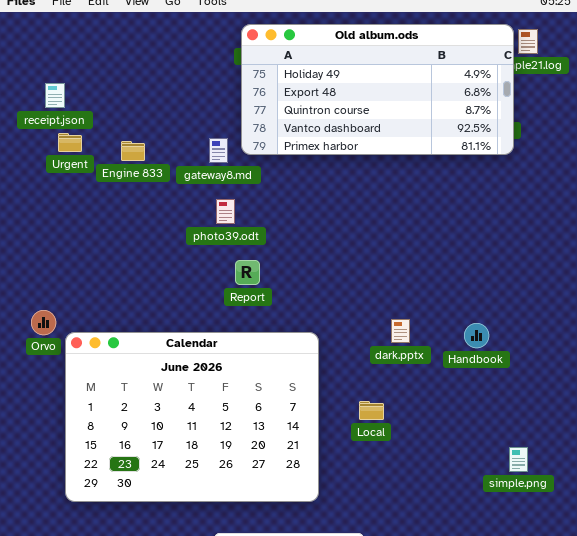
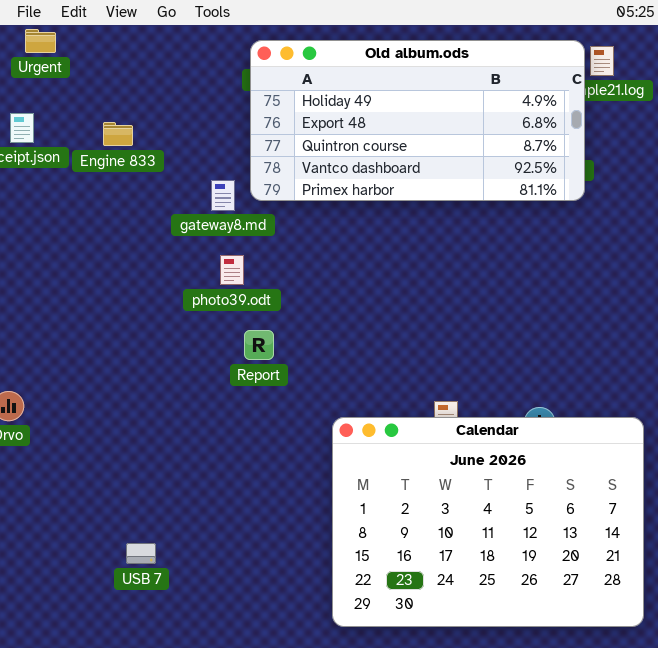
Urgent: [58,133,82,152] -> [25,29,56,53], moved
Engine 833: [121,141,145,161] -> [103,122,133,146], moved
Calendar: [65,332,319,502] -> [332,417,644,627], moved

